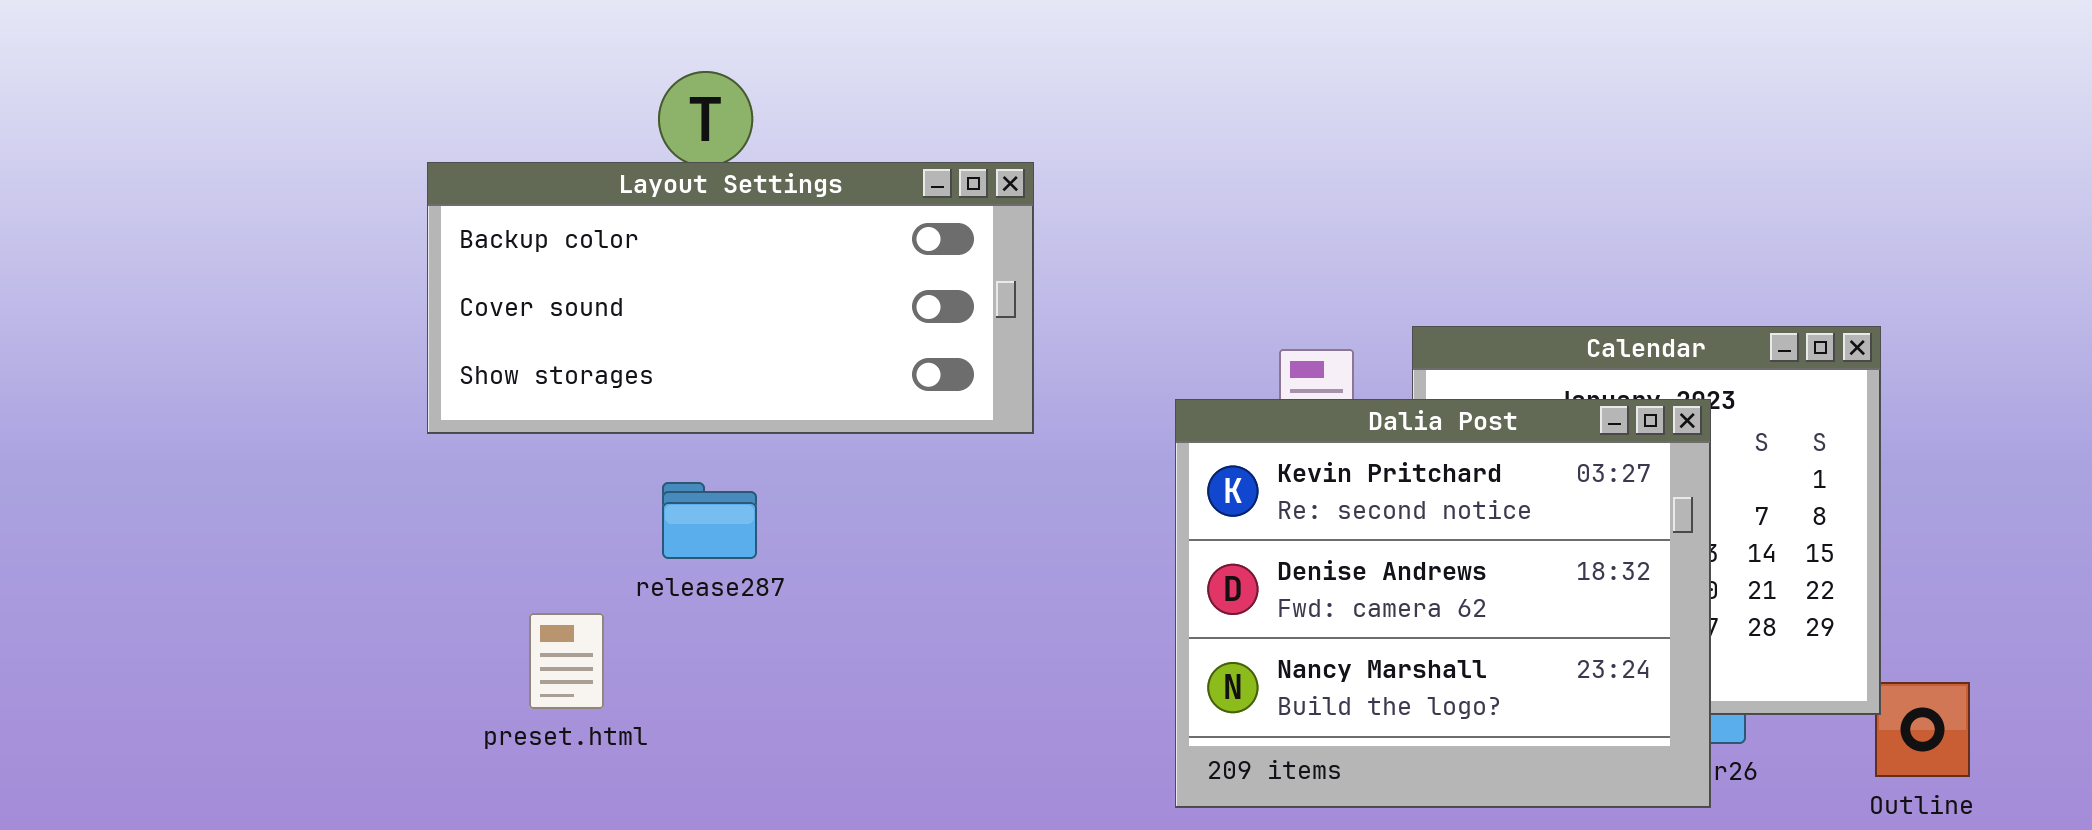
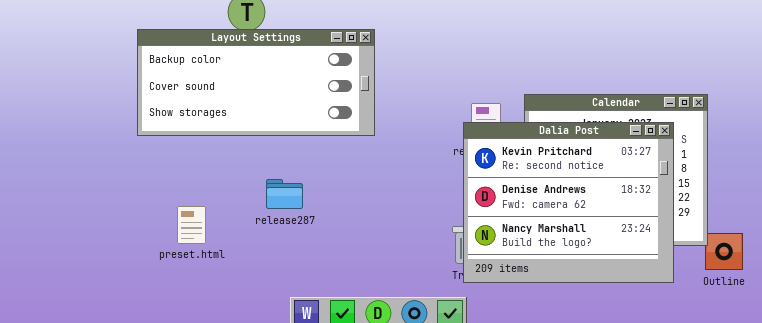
Dalia Post: [1175,399,1711,808] -> [463,122,674,283], moved
release287: [662,482,757,559] -> [266,179,303,209], moved

